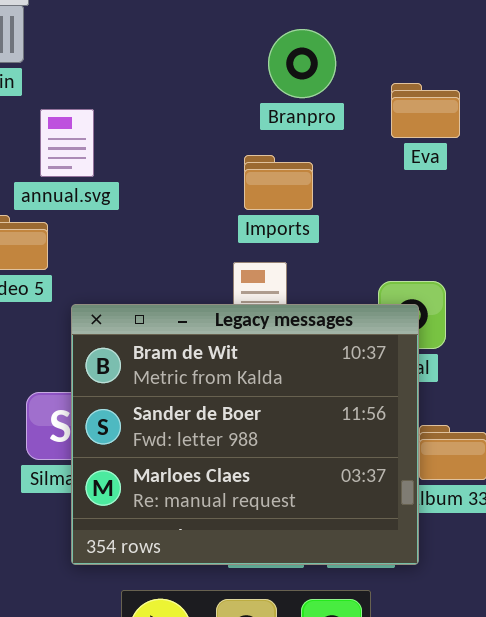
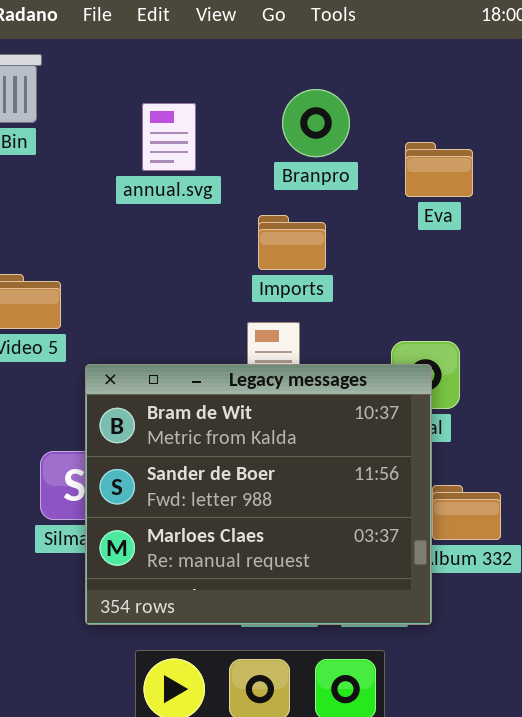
annual.svg: [40,109,94,177] -> [142,103,196,171], moved

